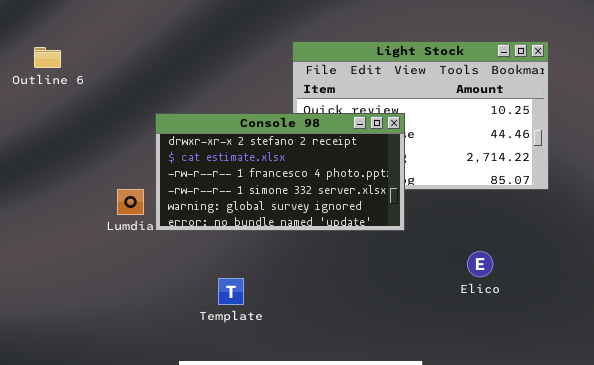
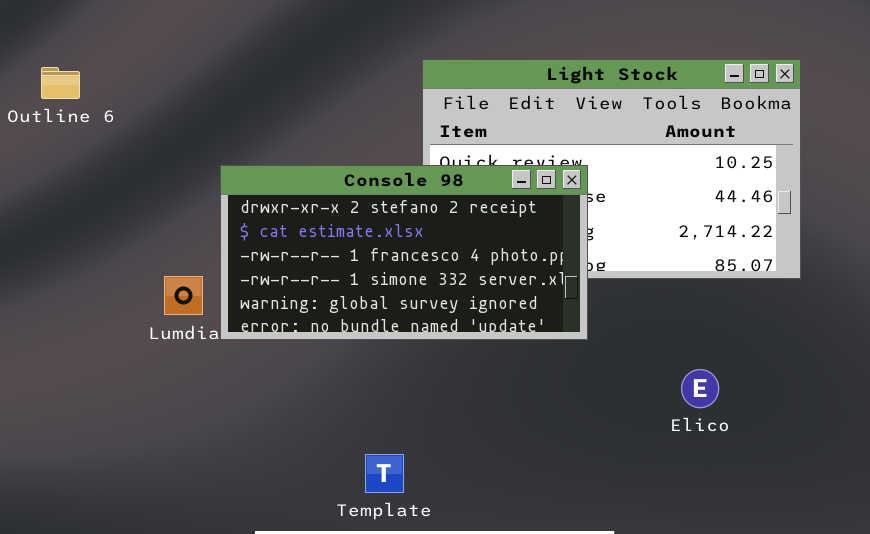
Template: [218,278,244,305] -> [365,454,404,493], moved

